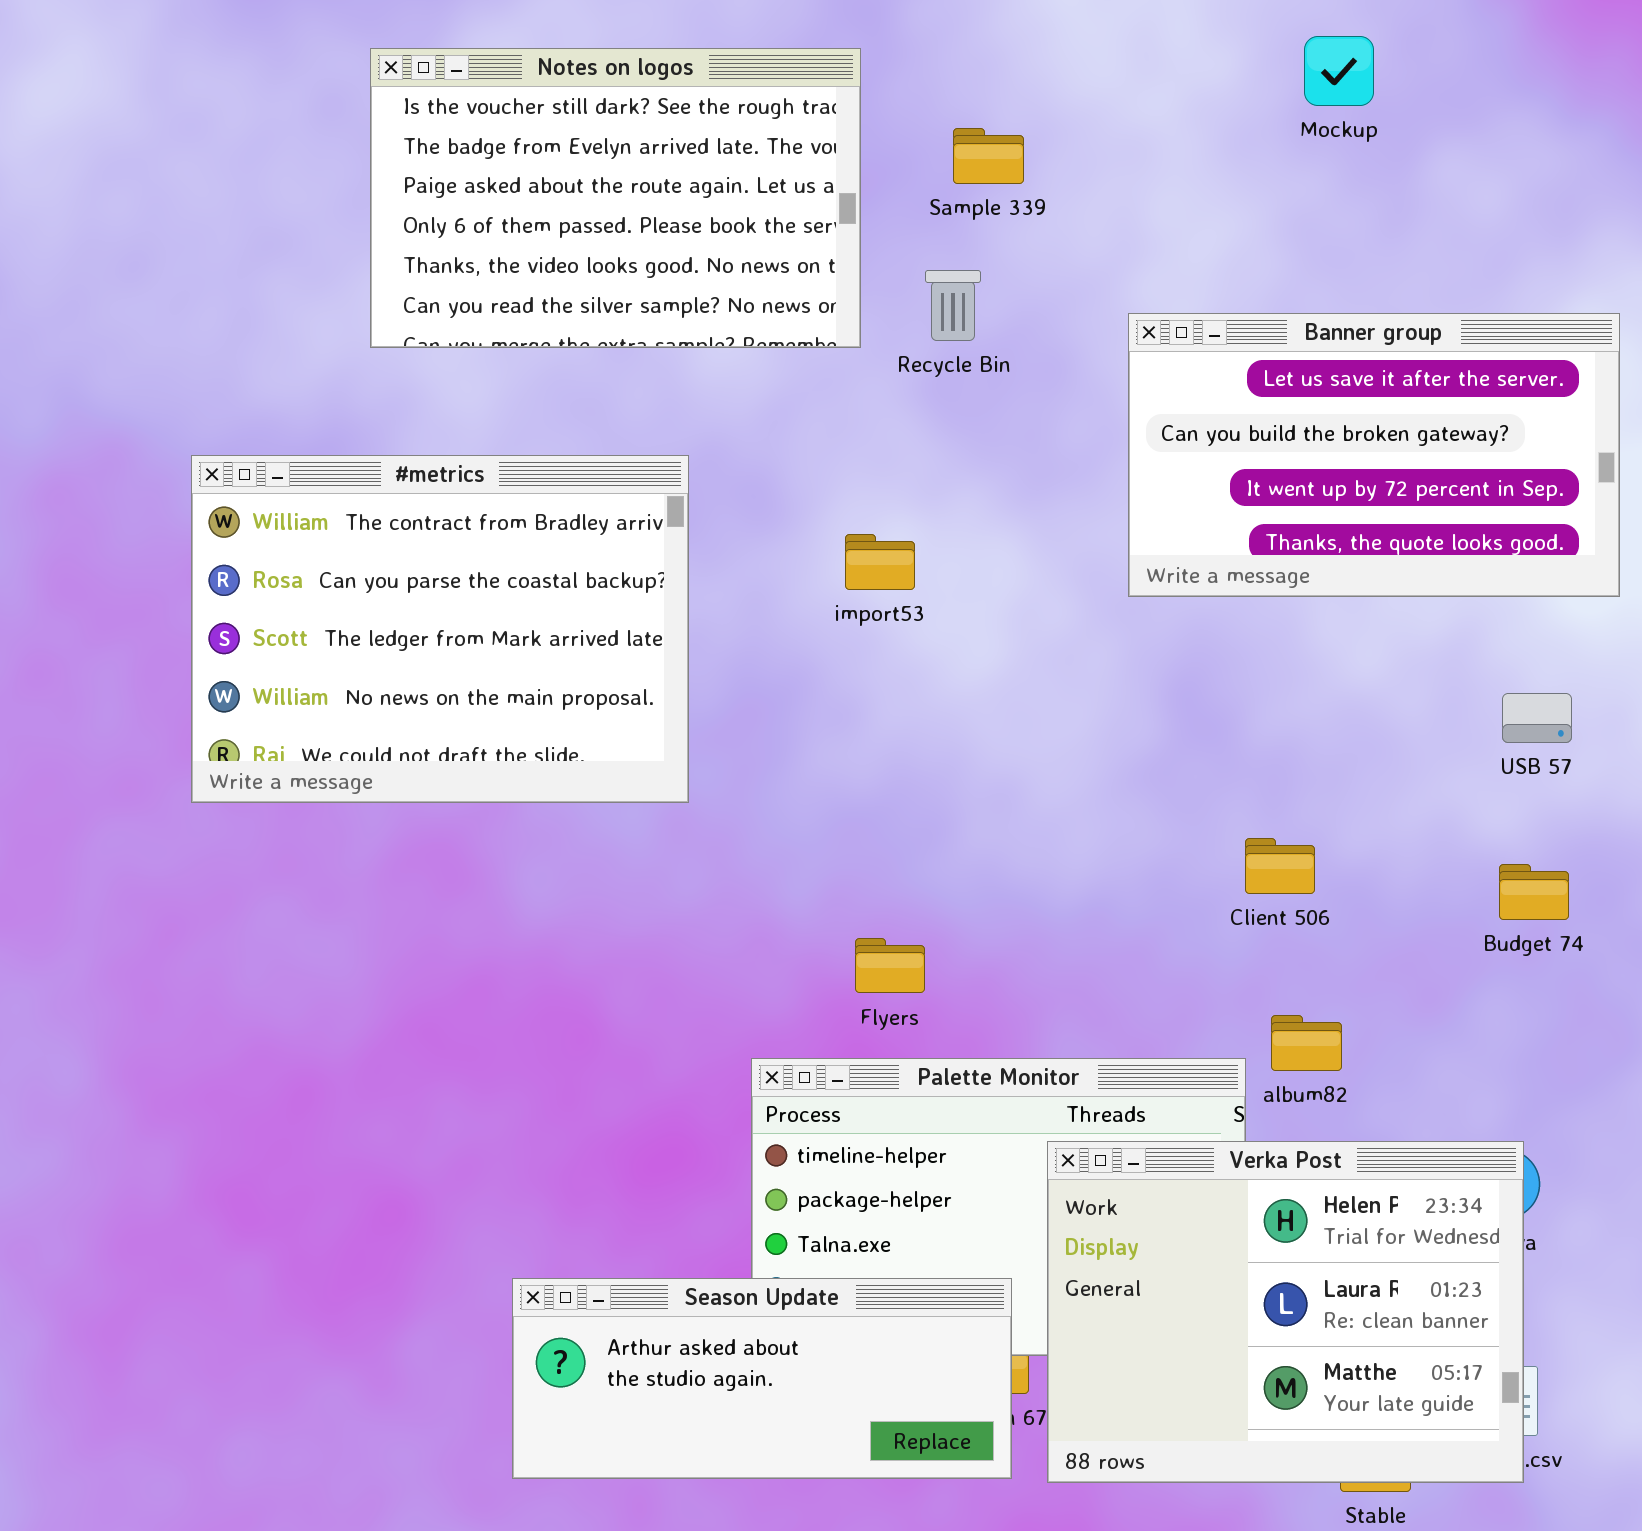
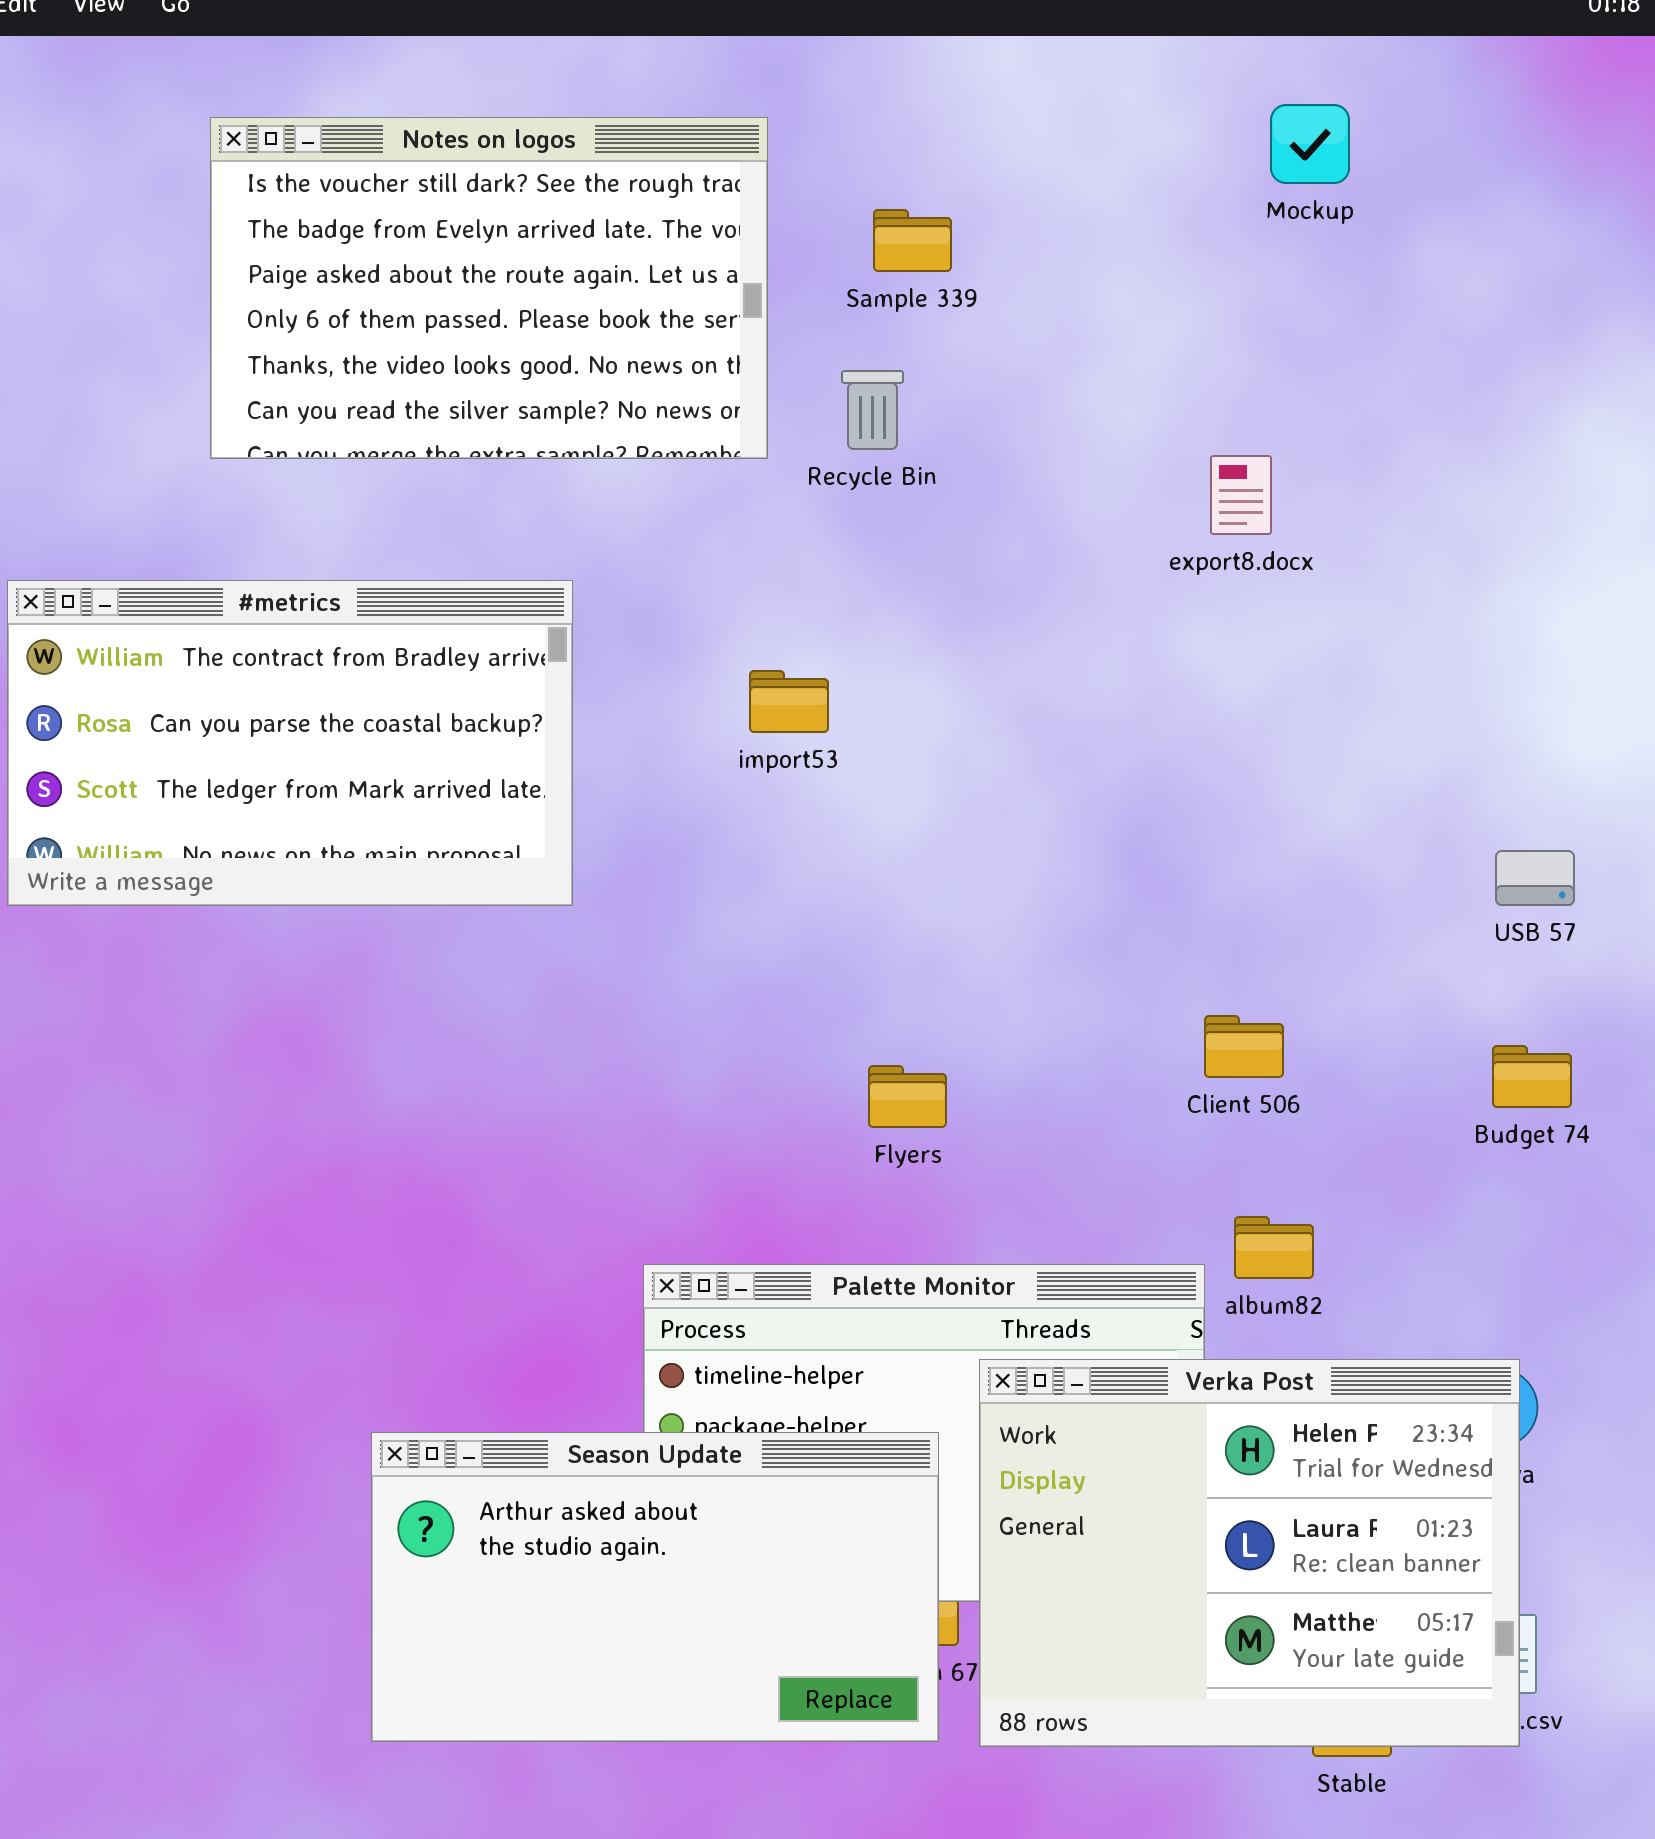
Banner group: [1128,313,1620,597] -> none, closed
#metrics: [191,455,689,803] -> [7,580,573,906], resized
Flyers: [855,938,925,993] -> [868,1065,947,1128], moved
Season Update: [512,1278,1012,1479] -> [371,1432,939,1742], resized

